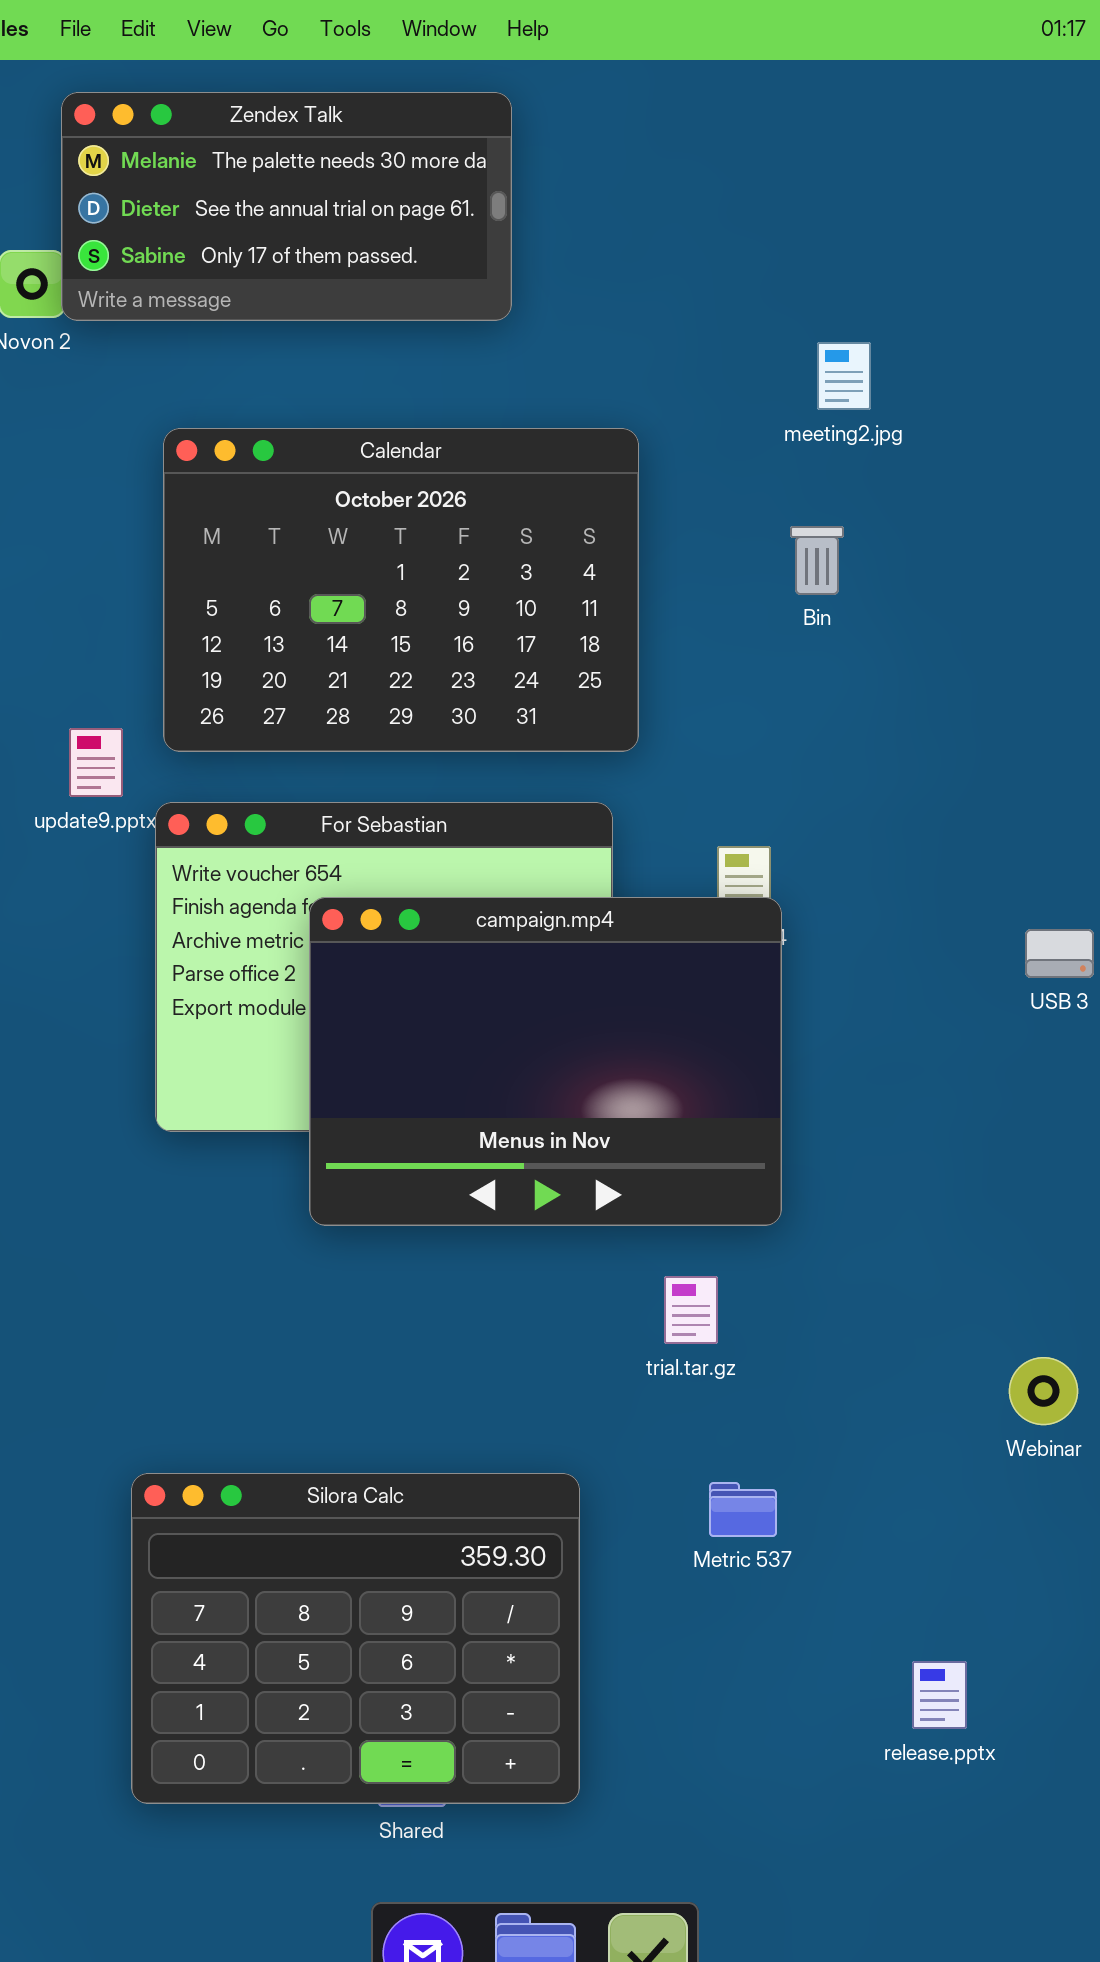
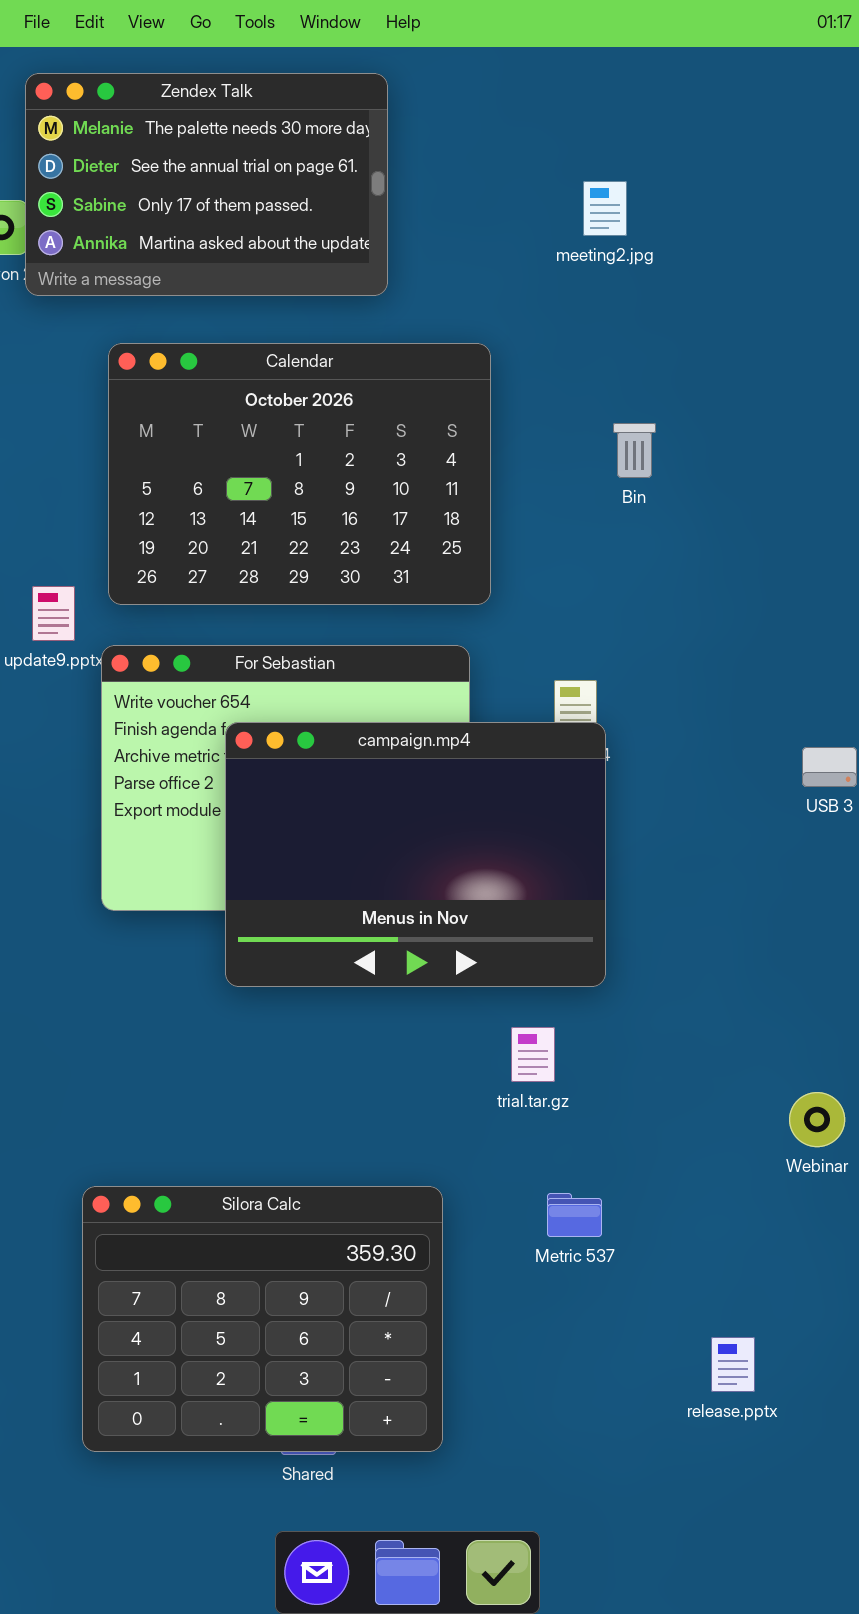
Zendex Talk: [61,92,512,321] -> [25,73,388,296], resized
meeting2.jpg: [817,342,871,410] -> [583,181,627,236], moved

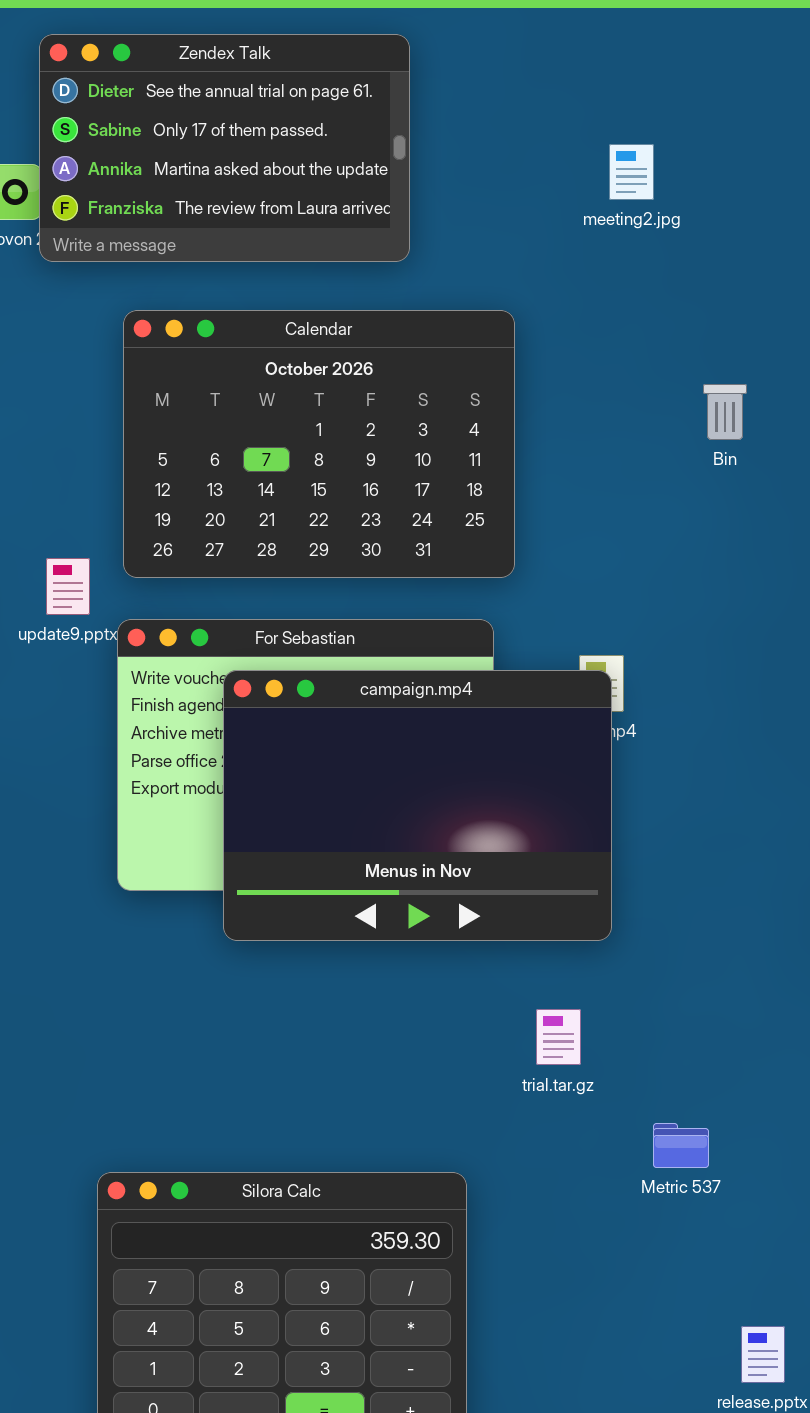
Zendex Talk: [25,73,388,296] -> [39,34,410,262], scrolled down 1 row
Bin: [613,423,656,478] -> [703,384,747,440], moved
campaign.mp4: [225,722,606,987] -> [223,670,612,941], moved
Metric 537: [547,1193,602,1237] -> [653,1123,709,1168], moved

